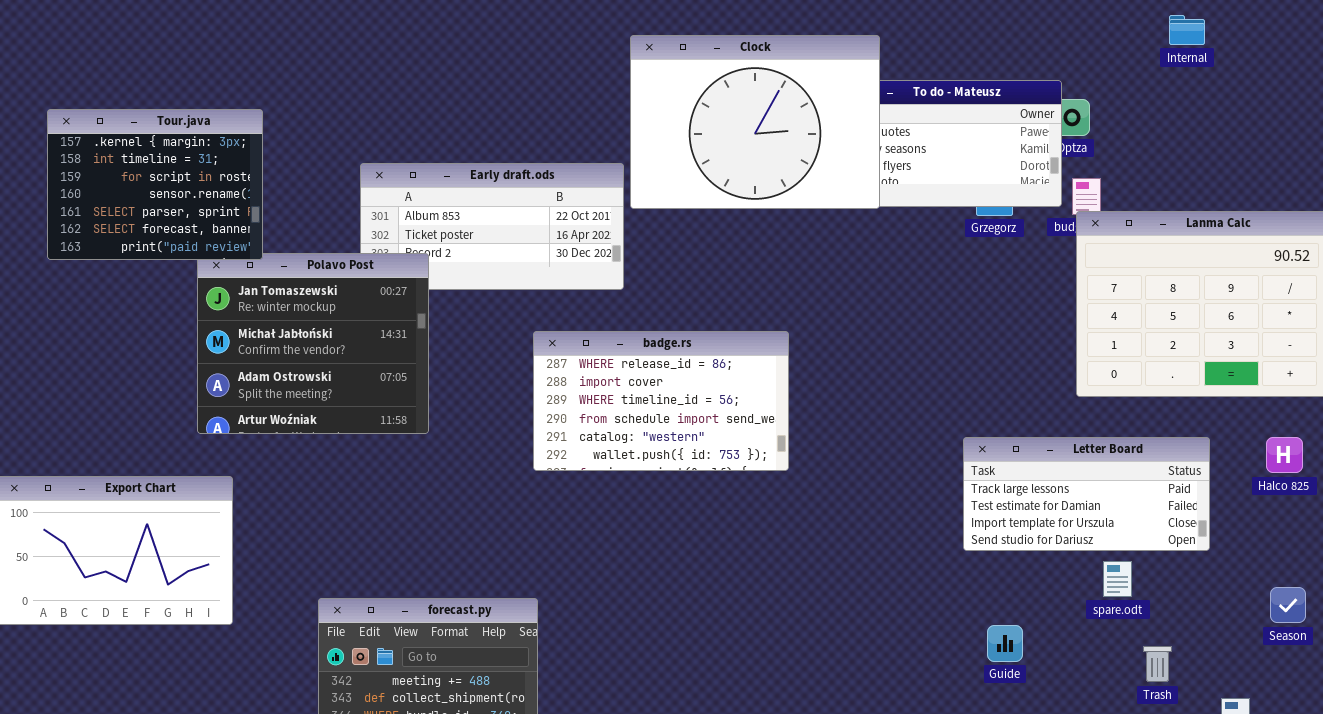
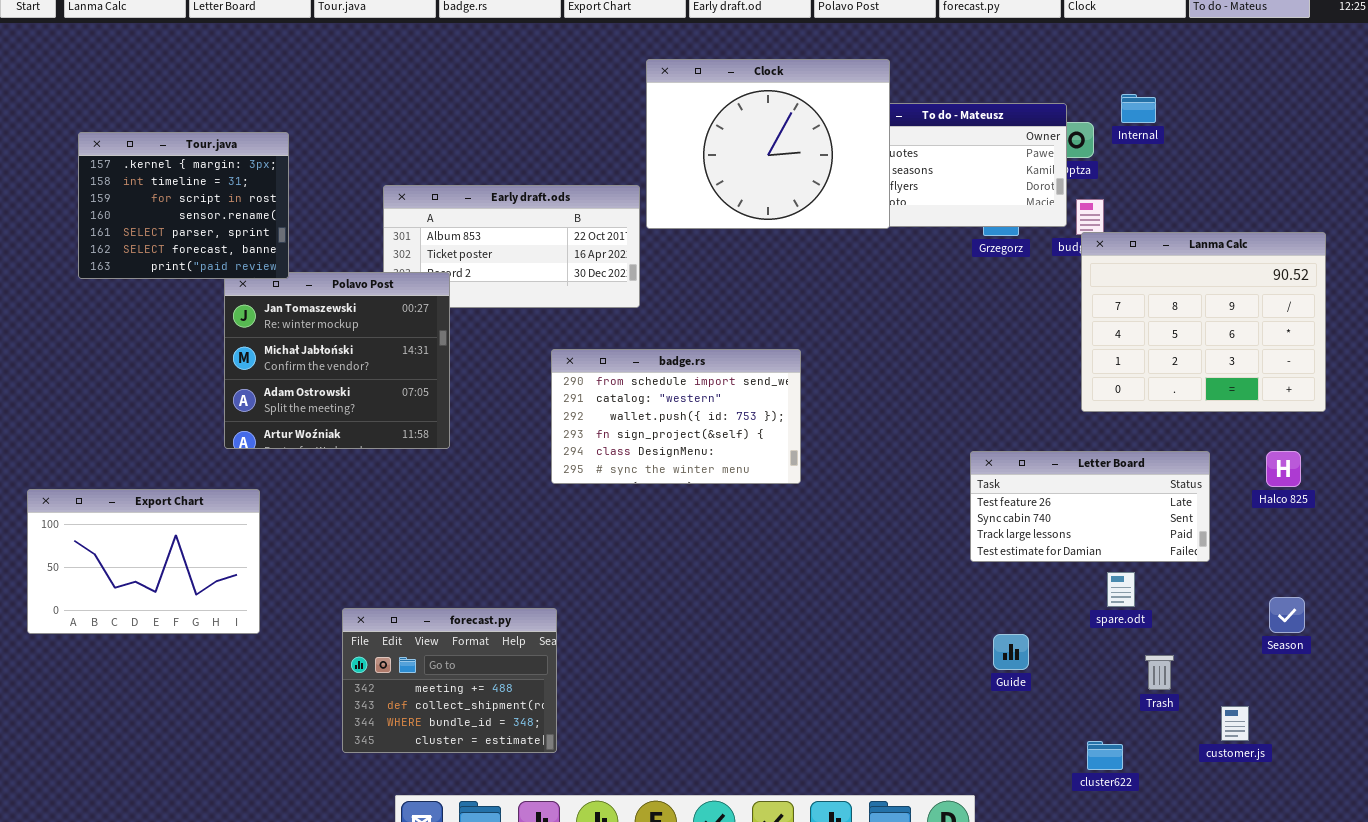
Internal: [1169,15,1205,45] -> [1121,94,1156,123], moved
badge.rs: [533,331,789,471] -> [551,349,801,484], scrolled down 3 rows
Letter Board: [963,437,1210,551] -> [970,451,1210,562], scrolled up 2 rows

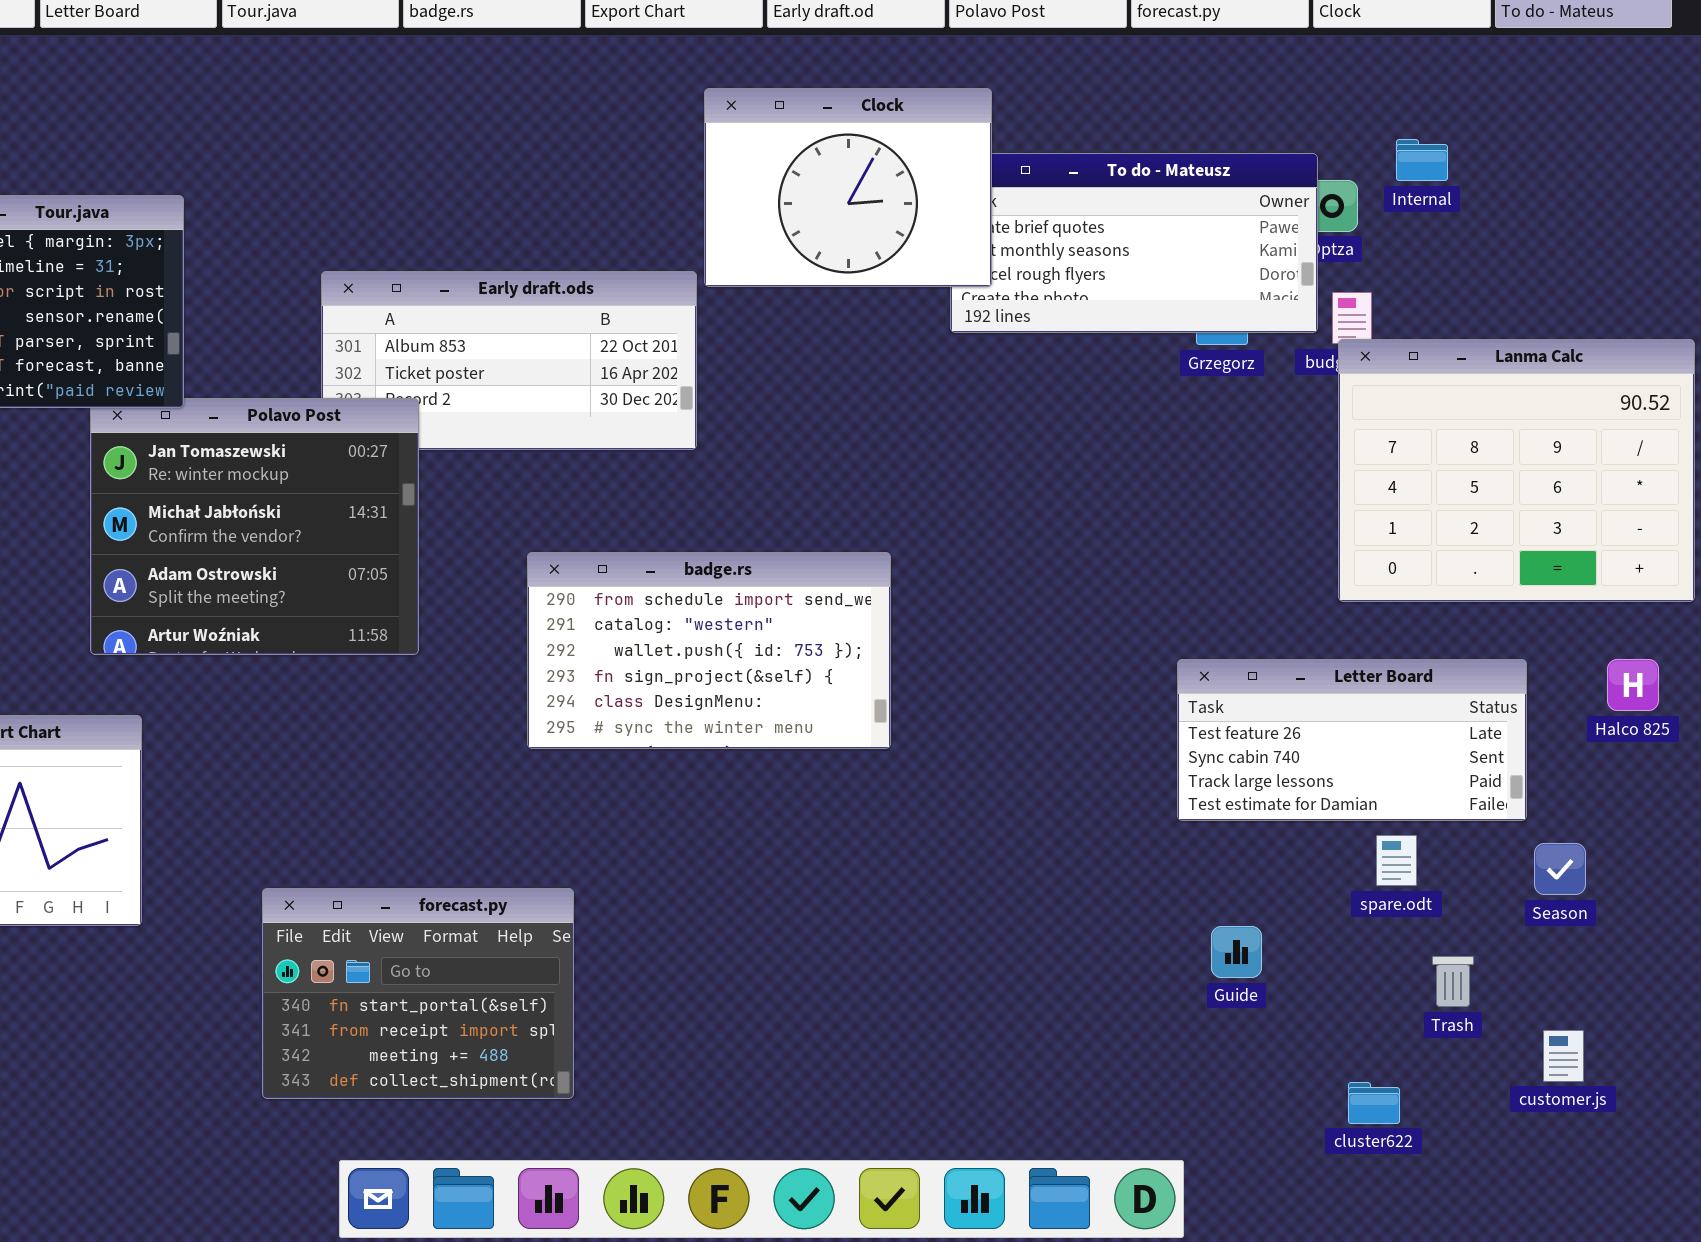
Clock: [646,59,890,229] -> [704,88,992,287], resized
badge.rs: [551,349,801,484] -> [527,552,891,749], moved
Season: [1269,597,1305,633] -> [1534,843,1586,895], moved
forecast.py: [342,608,557,753] -> [262,888,574,1099], scrolled up 2 rows

